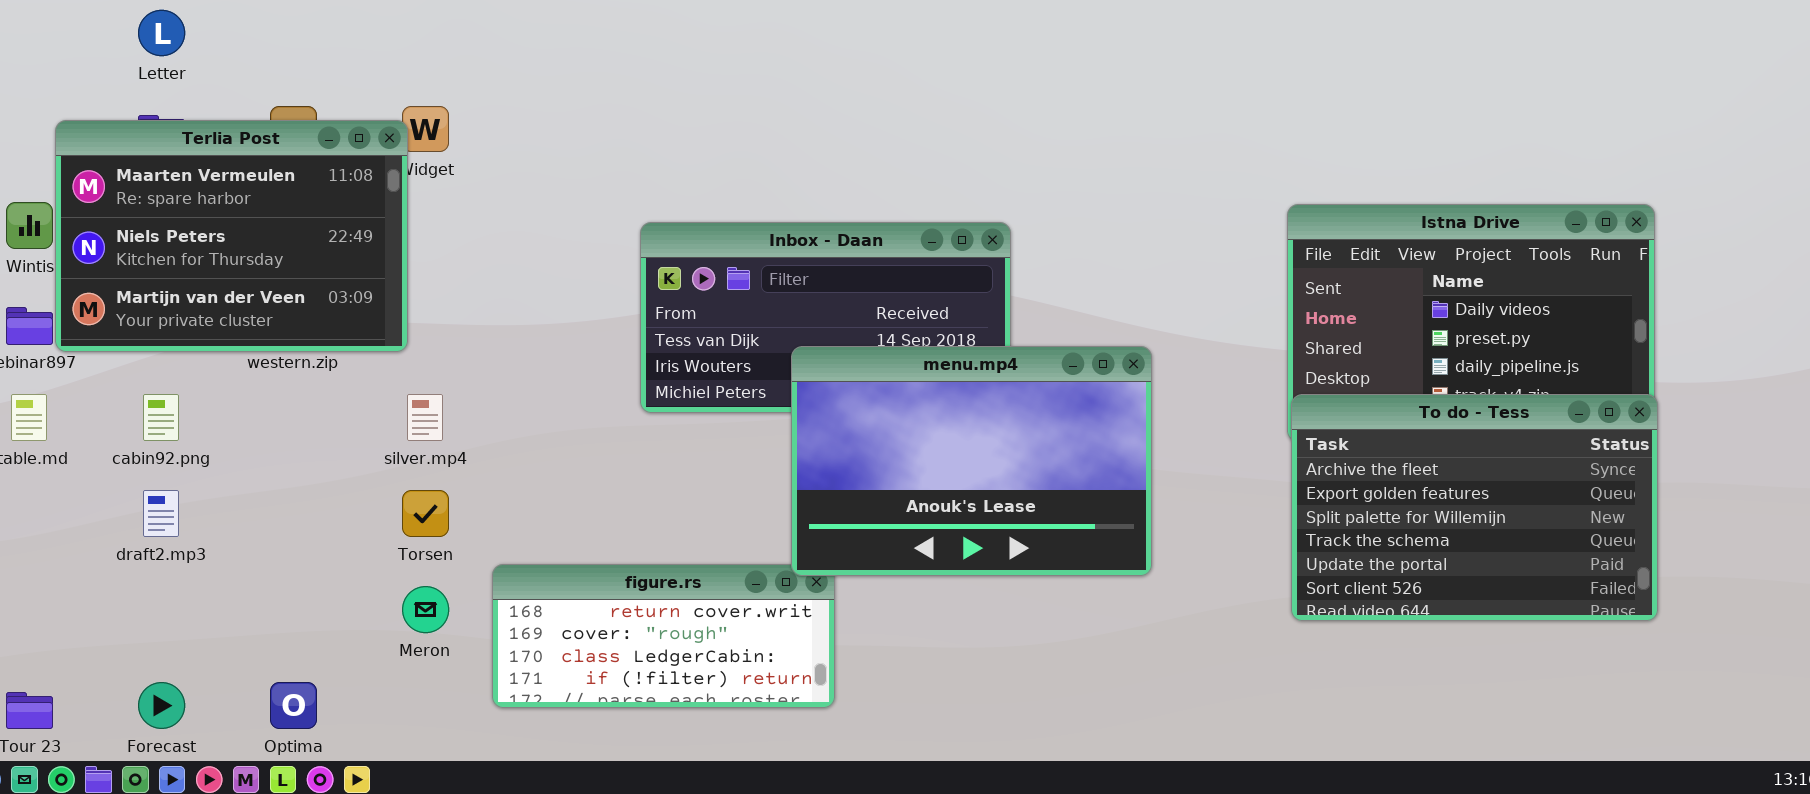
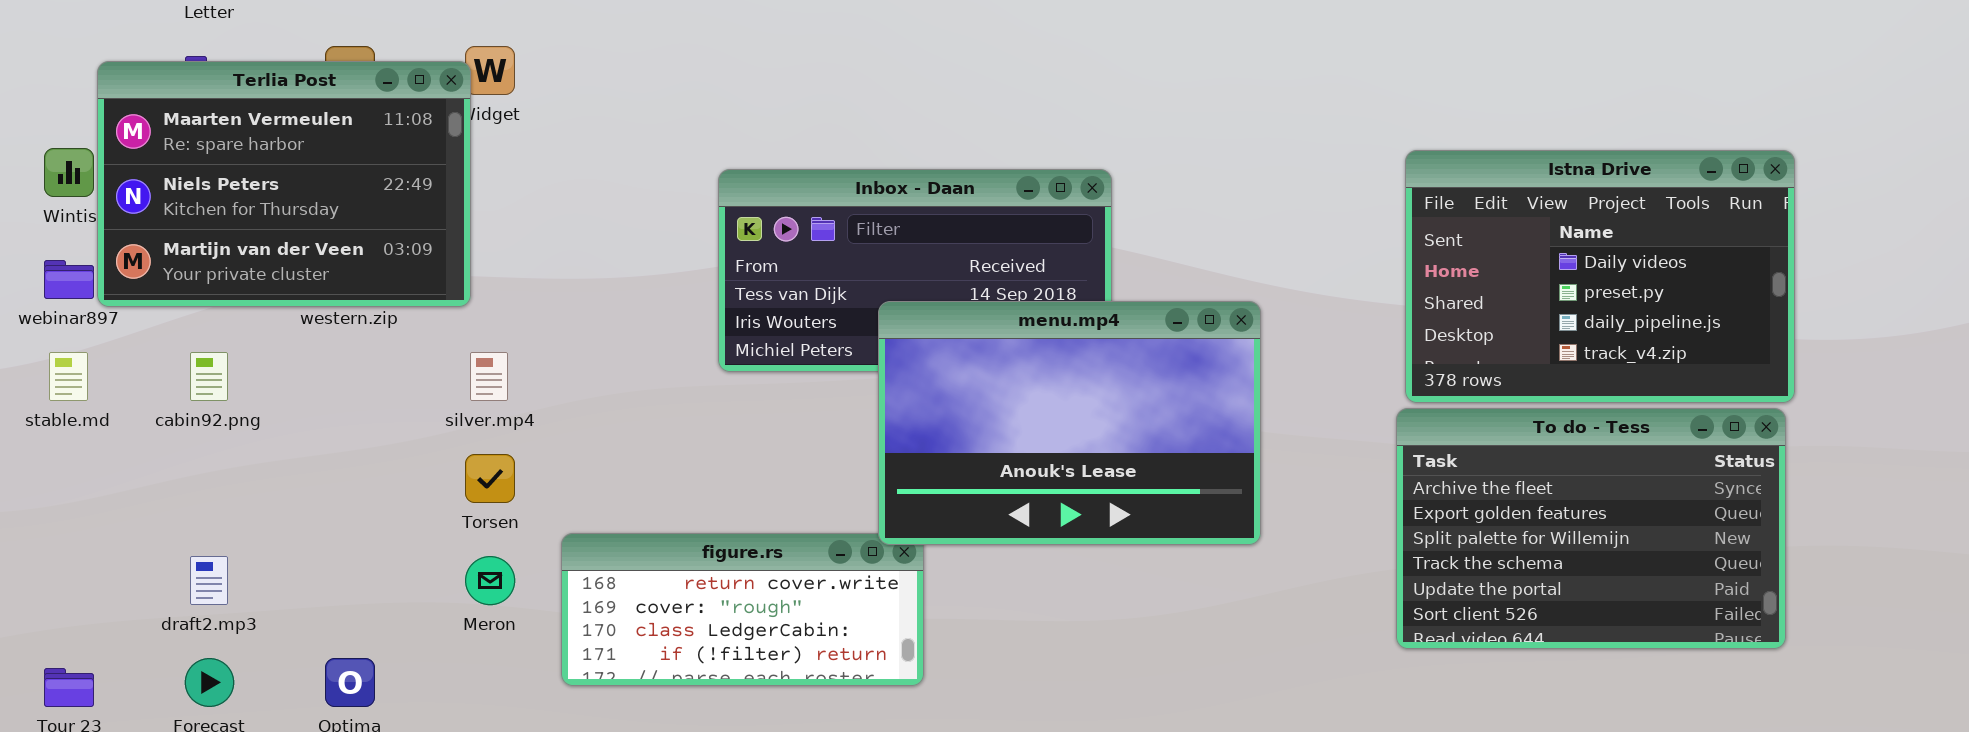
To do - Tess: [1291,394,1658,621] -> [1396,408,1786,649], moved
draft2.mp3: [143,490,179,537] -> [190,556,228,605], moved

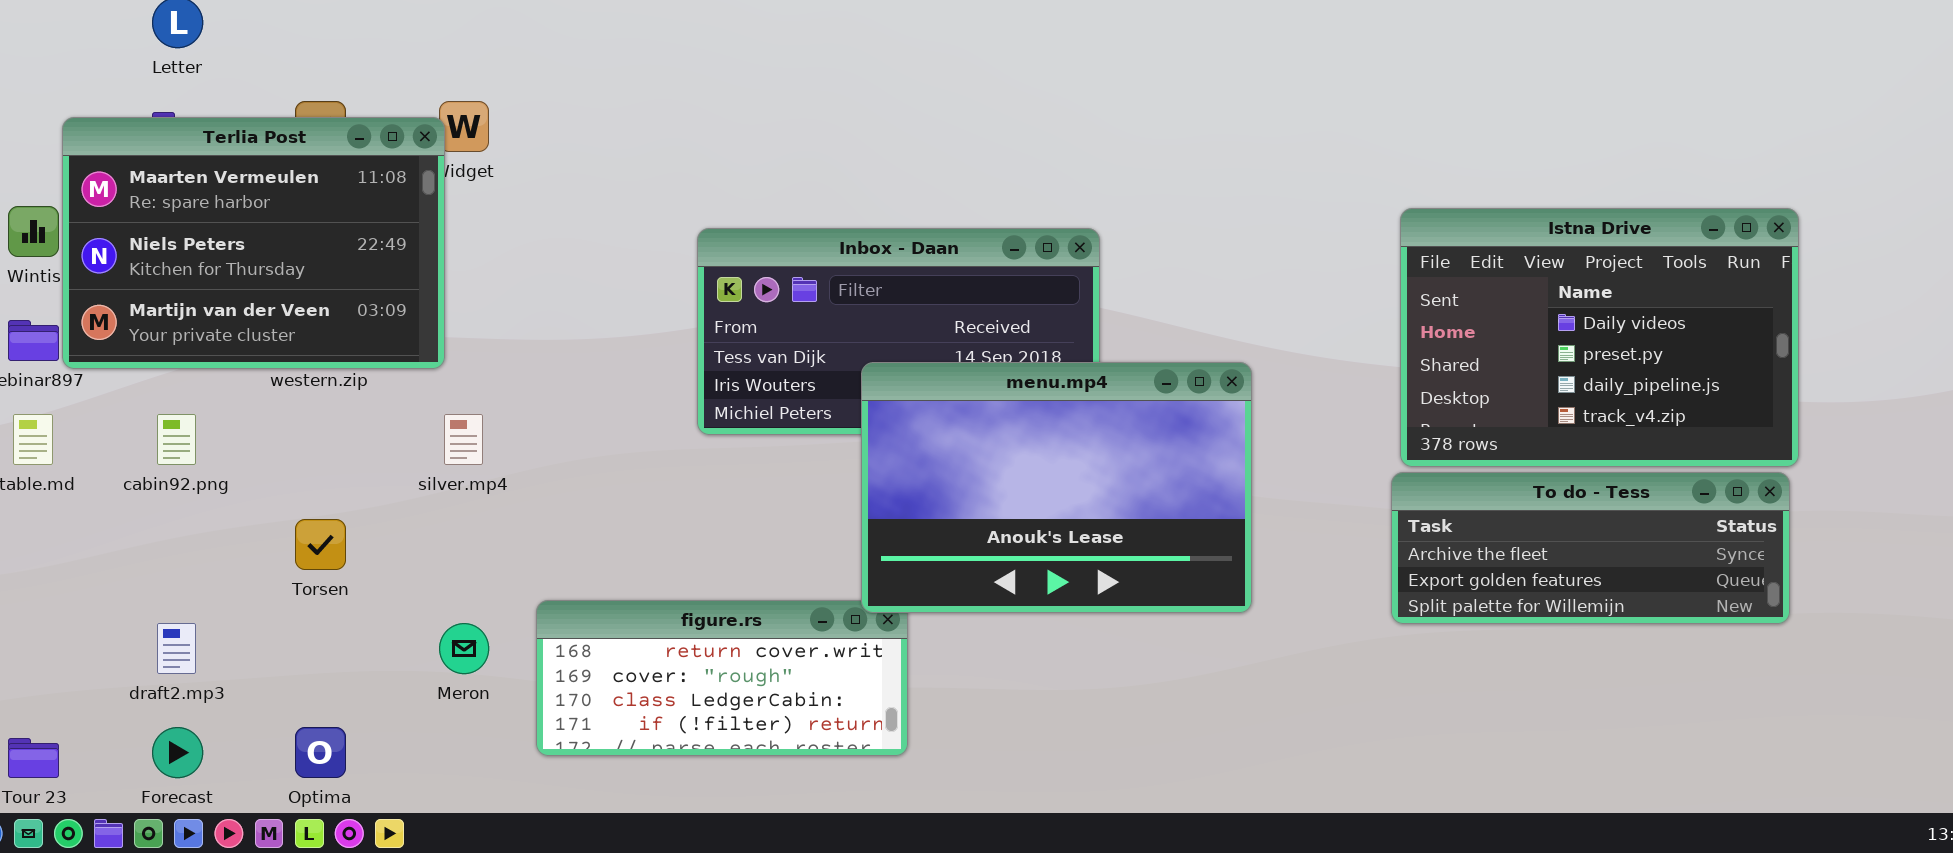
To do - Tess: [1396,408,1786,649] -> [1391,472,1790,624], resized
Torsen: [465,454,515,503] -> [295,519,346,570], moved

